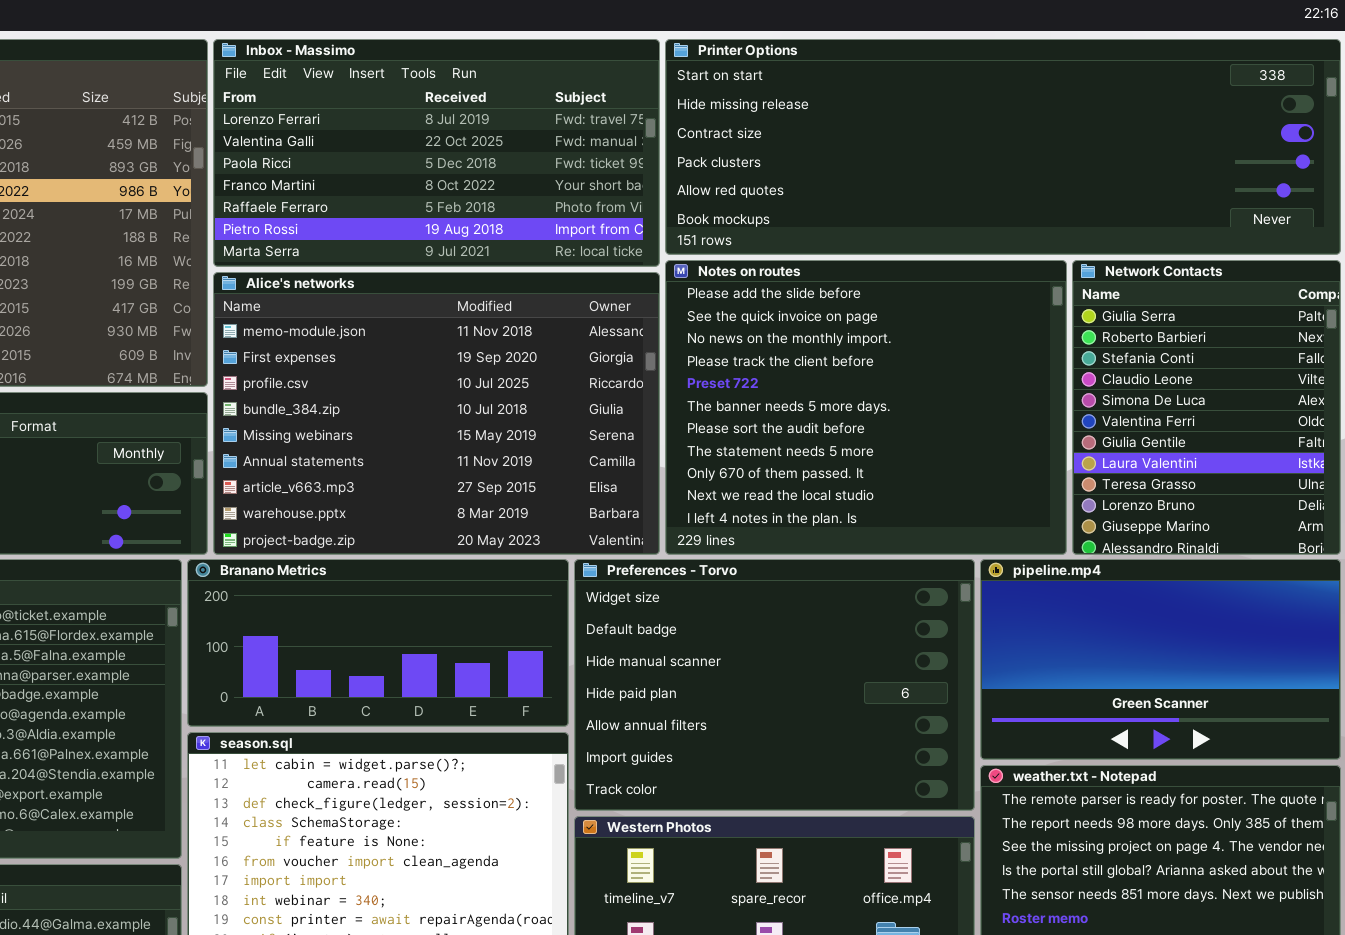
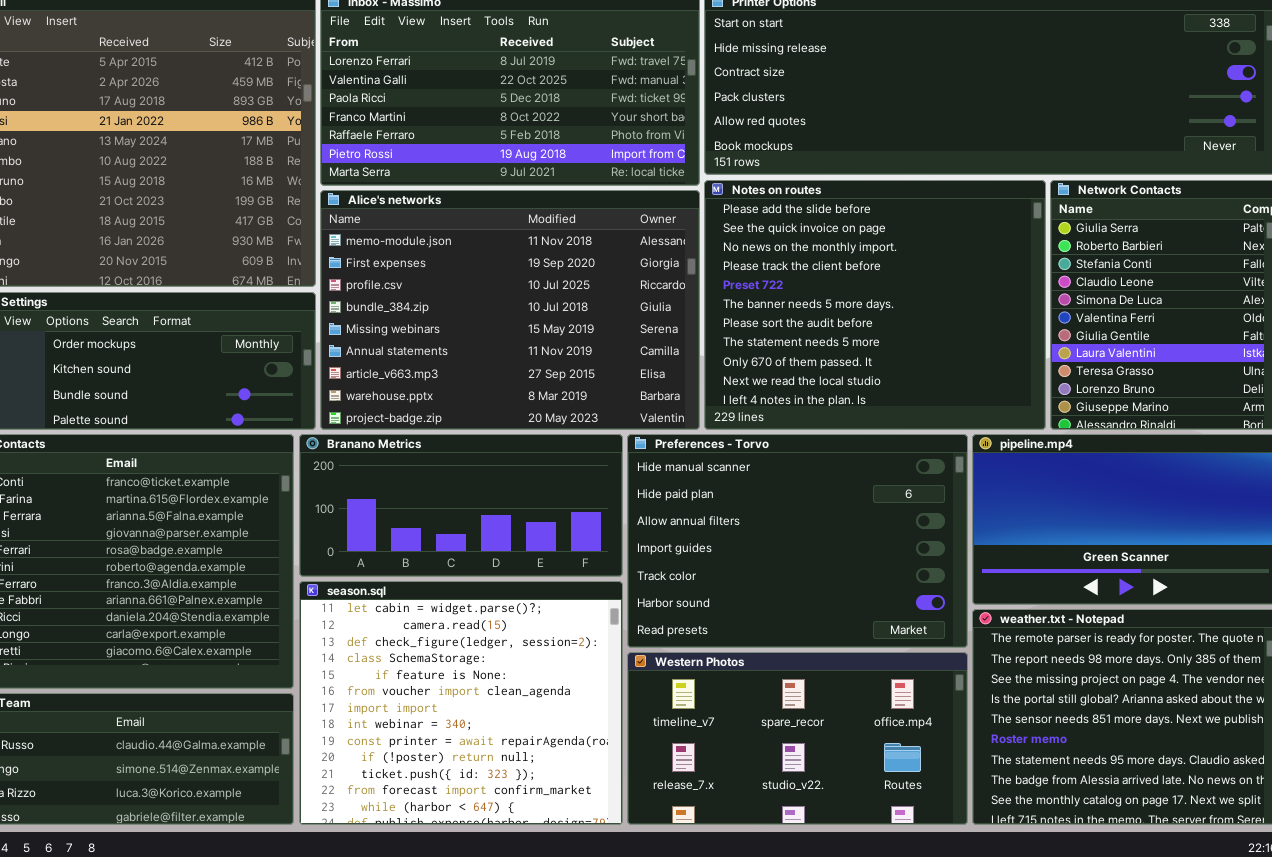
Preferences - Torvo: [574,559,975,811] -> [627,434,968,648], scrolled down 2 rows

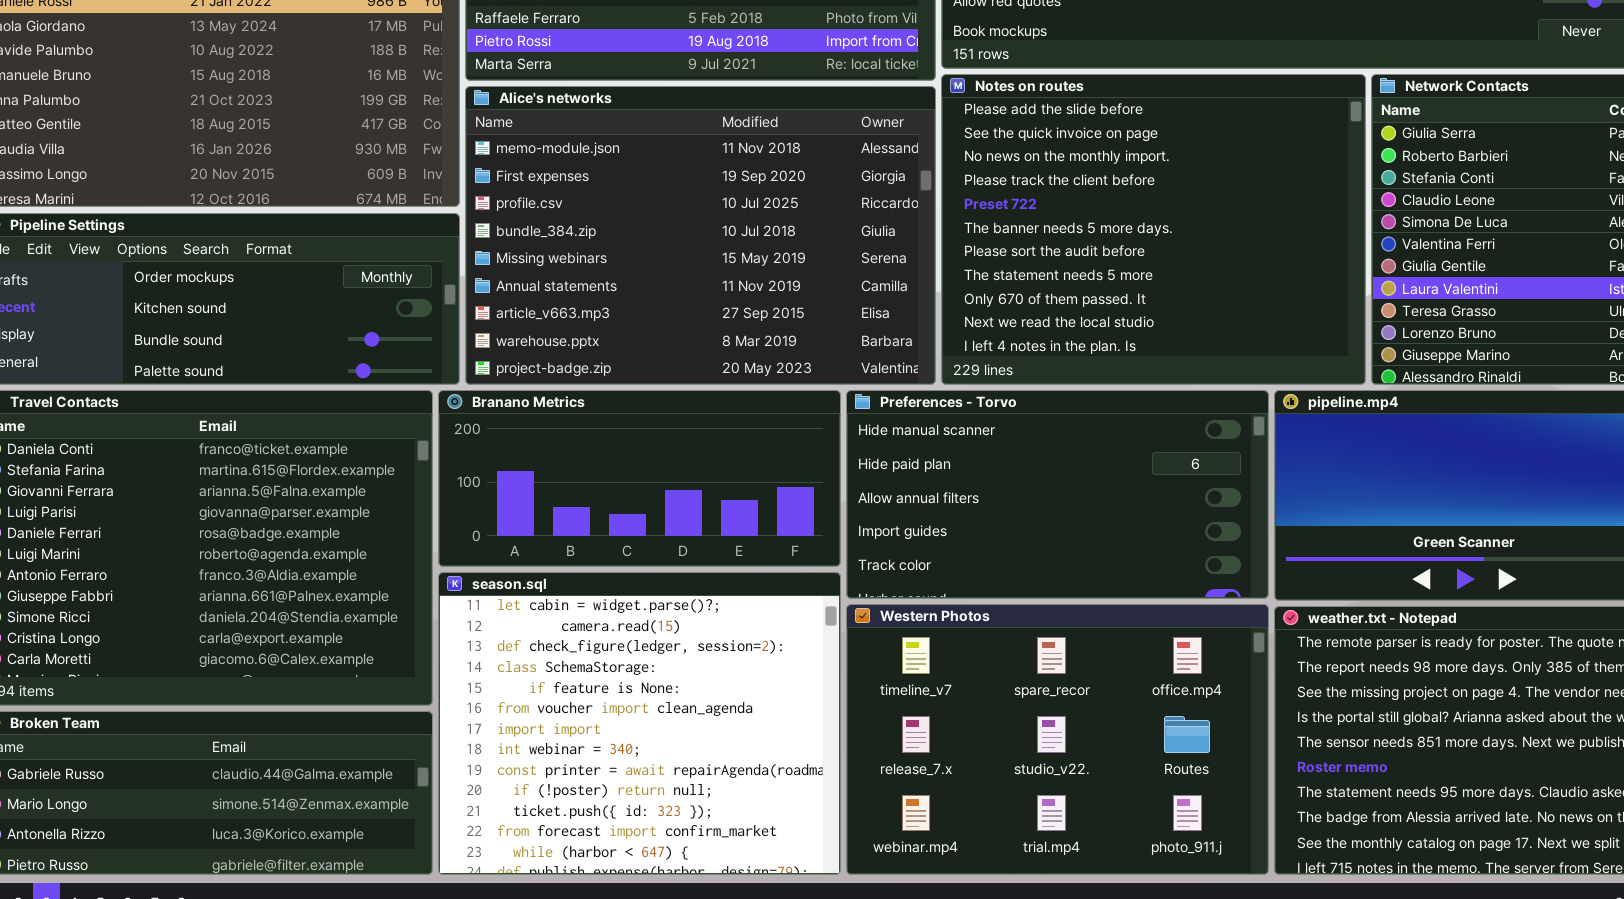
Preferences - Torvo: [627,434,968,648] -> [846,390,1269,599], resized
Western Photos: [627,652,968,825] -> [846,604,1269,875], resized

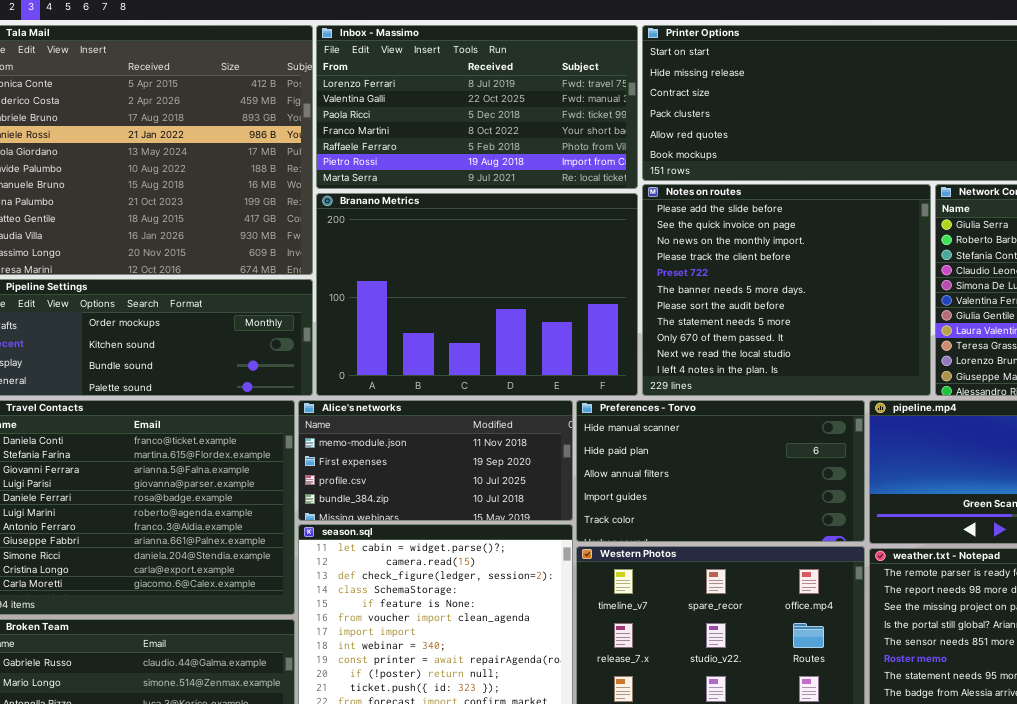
Alice's networks: [465,86,936,385] -> [298,400,573,521], moved, resized
Branano Metrics: [438,390,841,567] -> [316,193,638,396], moved, resized

